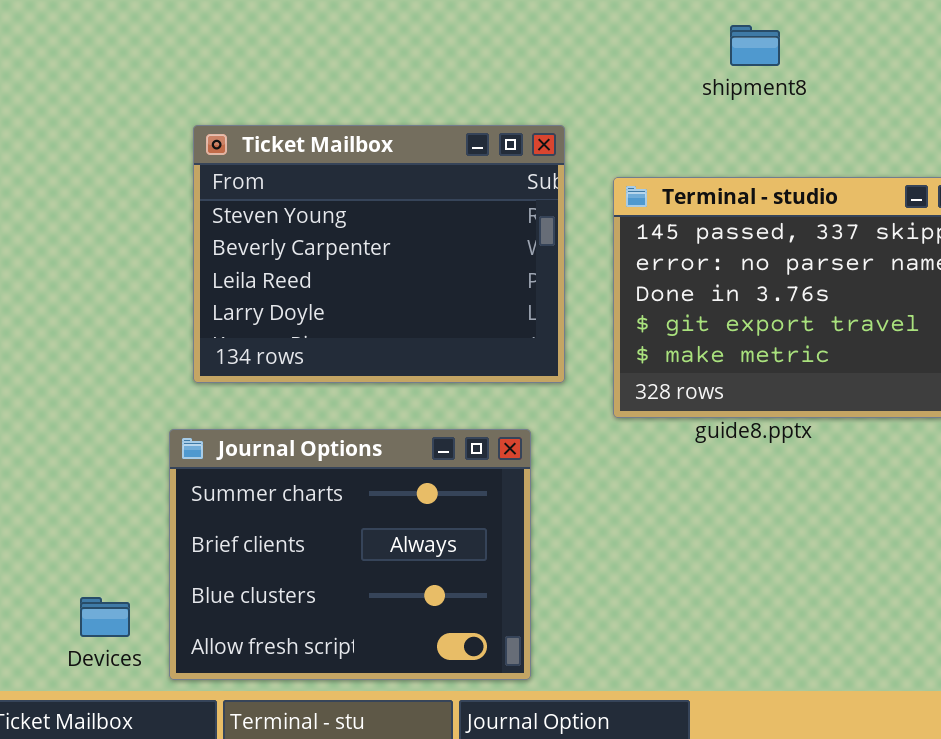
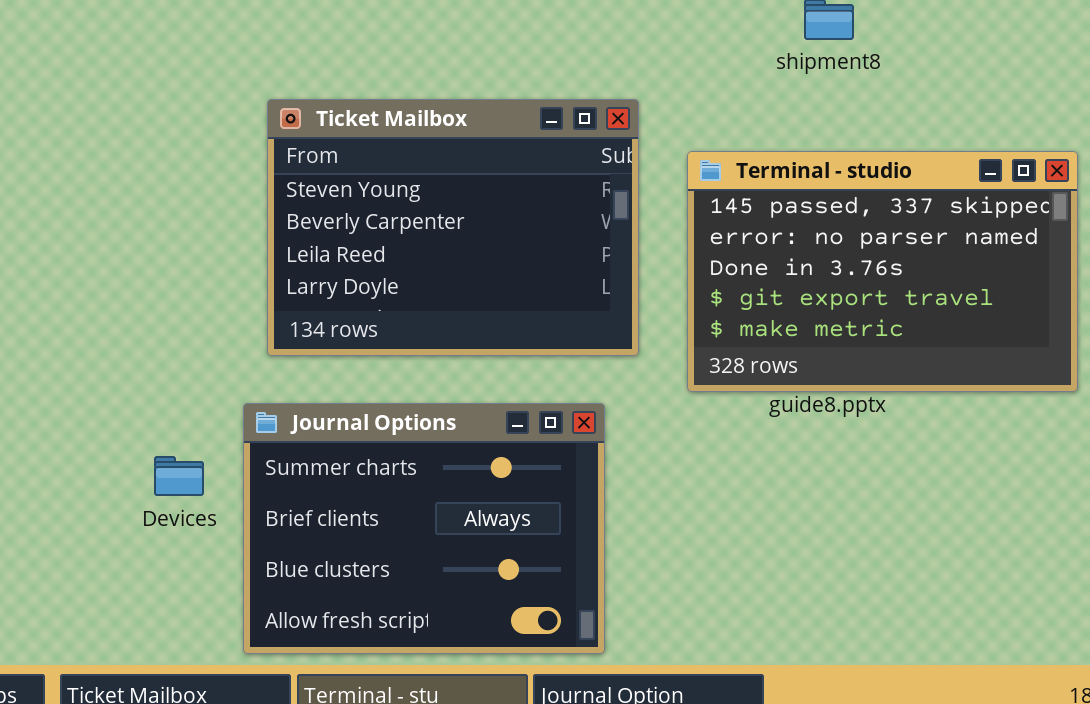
Devices: [80,597,130,637] -> [154,456,204,496], moved

